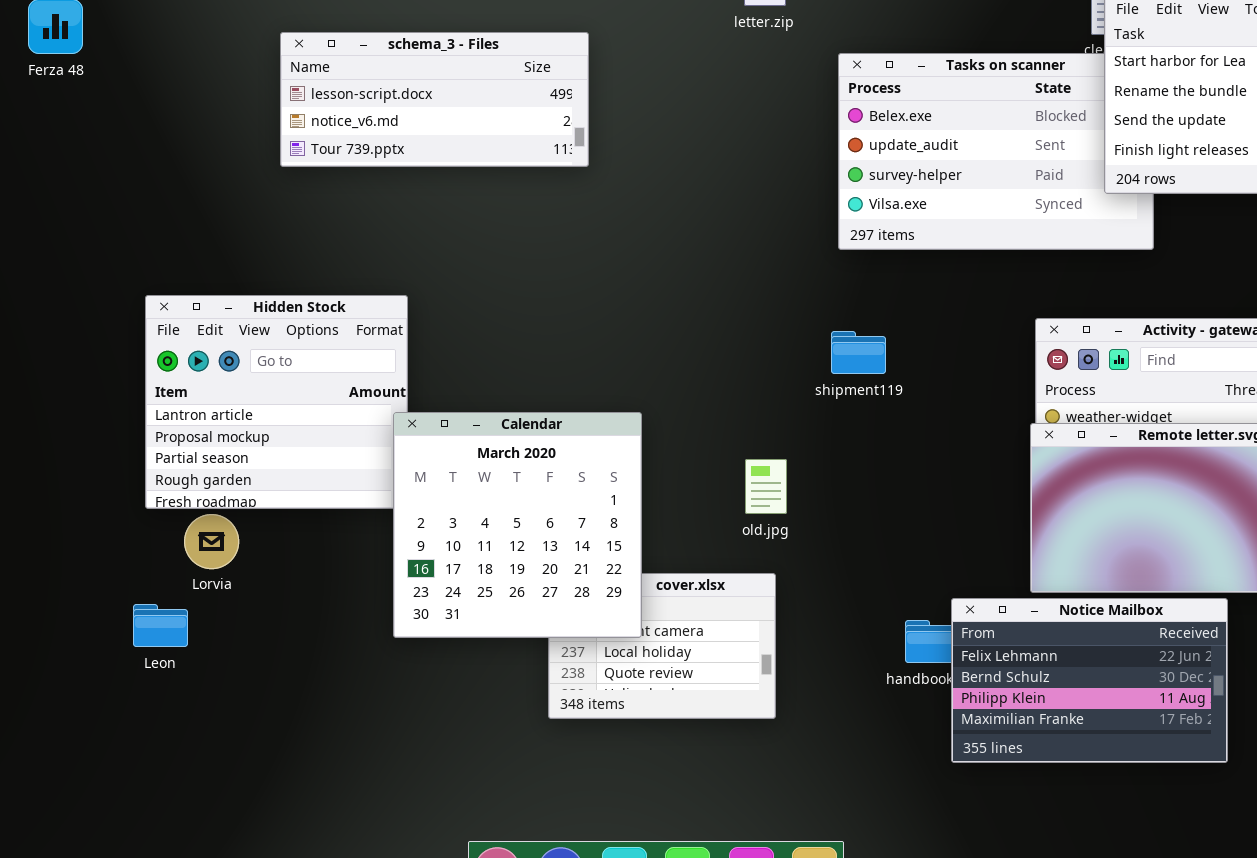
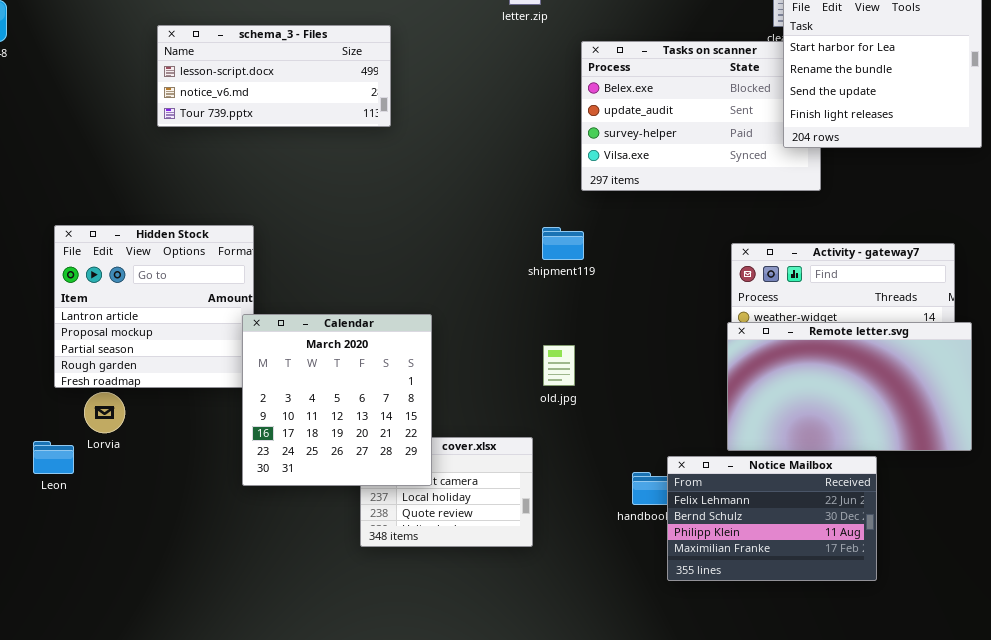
shipment119: [831,331,886,374] -> [542,227,584,260], moved
old.jpg: [745,459,787,514] -> [543,345,575,386], moved
Leon: [133,604,188,647] -> [33,441,74,474], moved

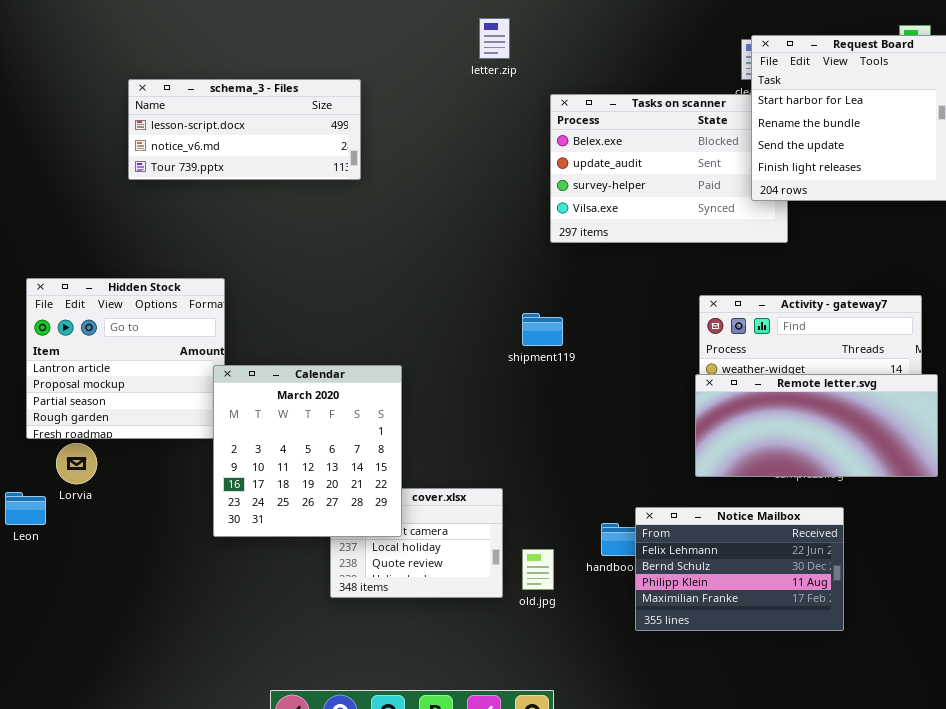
shipment119: [542,227,584,260] -> [522,313,563,346], moved
Remote letter.svg: [727,322,972,451] -> [695,374,938,477], resized
old.jpg: [543,345,575,386] -> [522,549,554,590], moved

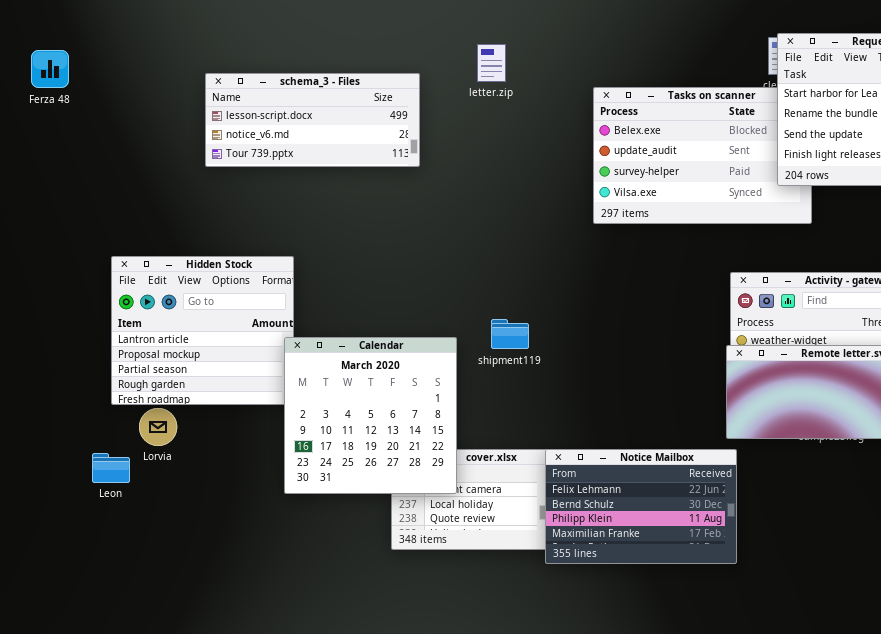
letter.zip: [479,18,510,59] -> [477,44,506,82], moved
shipment119: [522,313,563,346] -> [491,319,529,349], moved
Notice Mailbox: [635,507,844,631] -> [545,449,737,564], moved

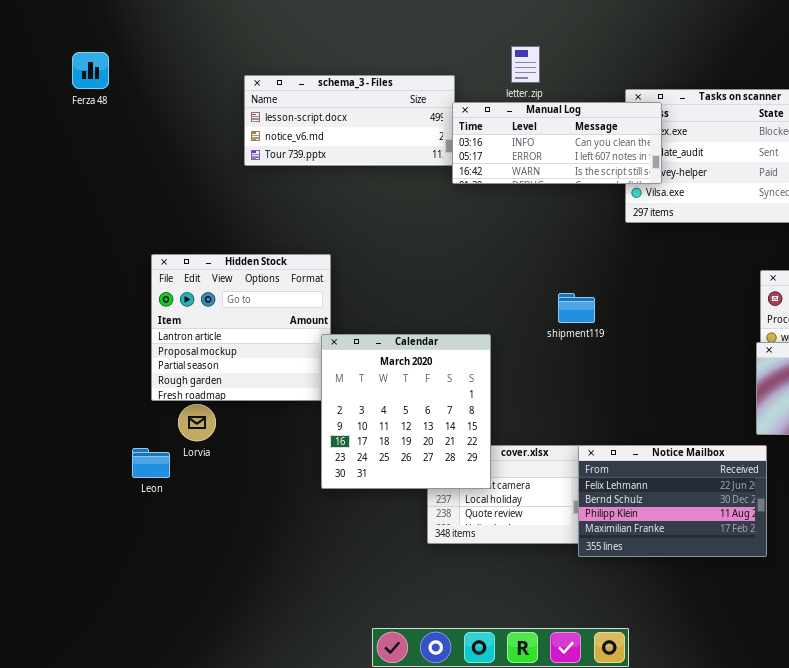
Manual Log: none -> [452,102,662,184], opened
shipment119: [491,319,529,349] -> [558,293,595,323], moved

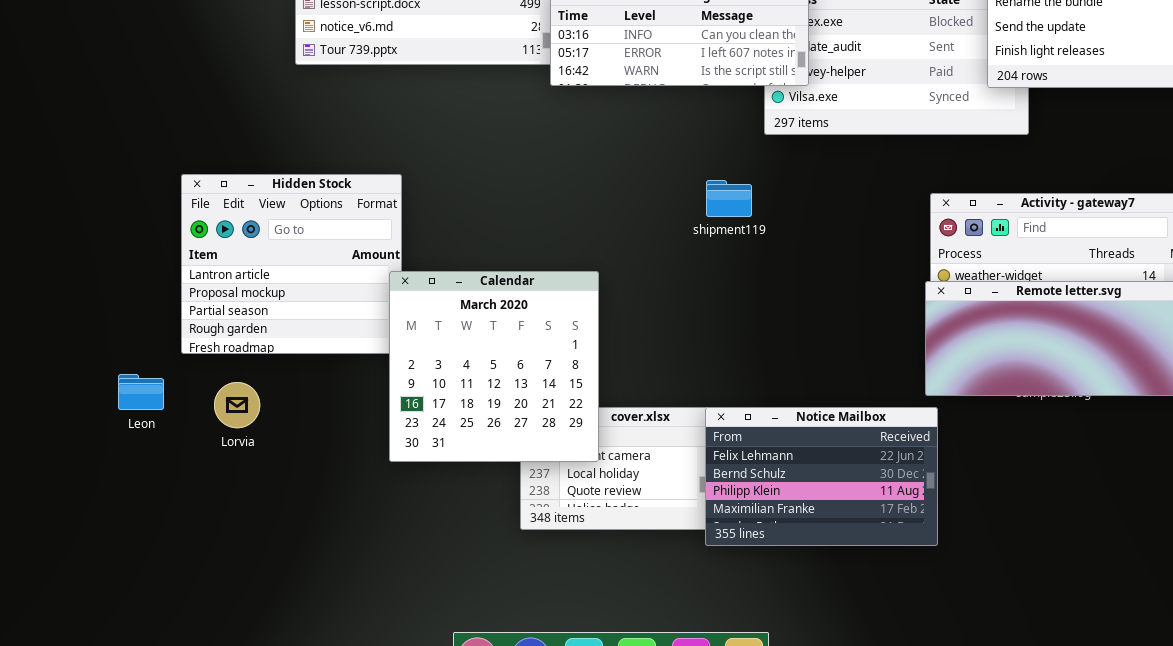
shipment119: [558,293,595,323] -> [706,180,752,217], moved
Lorvia: [178,404,216,441] -> [214,382,260,428], moved
Leon: [132,448,170,478] -> [118,374,164,410], moved

